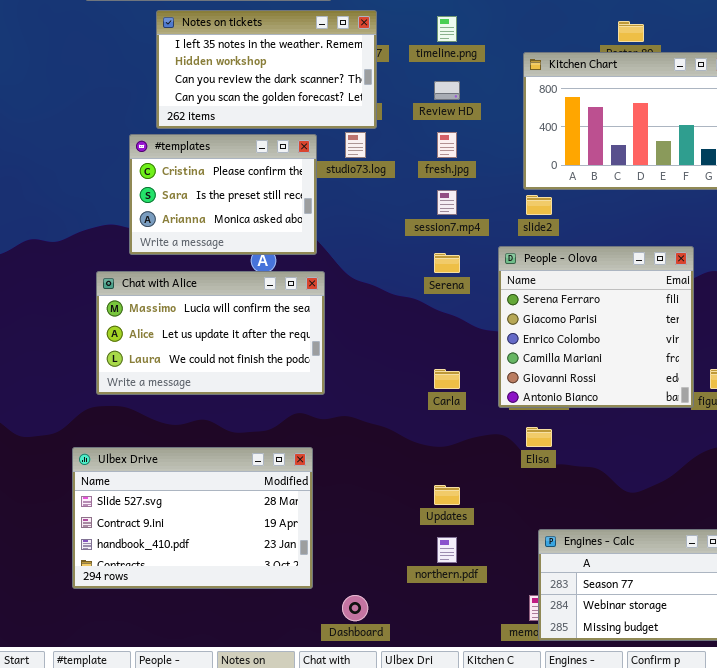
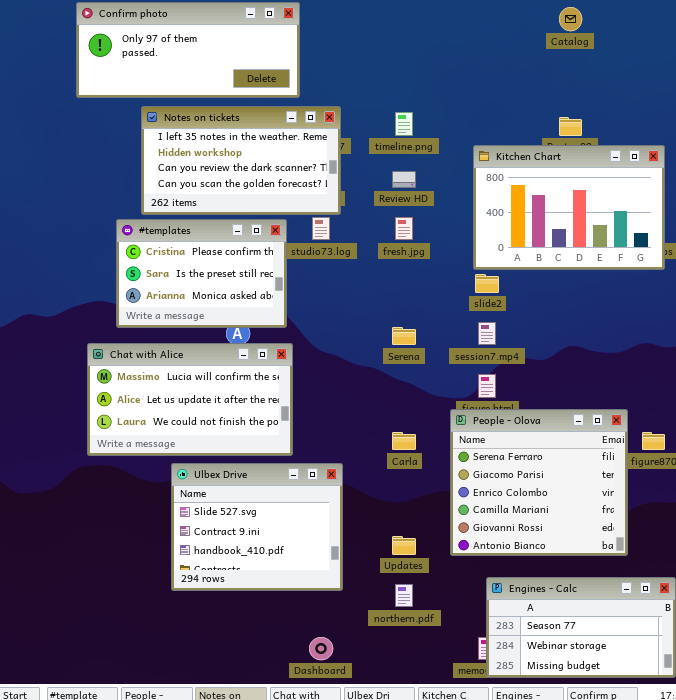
session7.mp4: [437,190,457,215] -> [478,322,496,345], moved
People - Olova: [498,246,694,408] -> [450,409,628,556], moved
Ulbex Drive: [72,447,313,589] -> [171,463,343,591], moved, resized

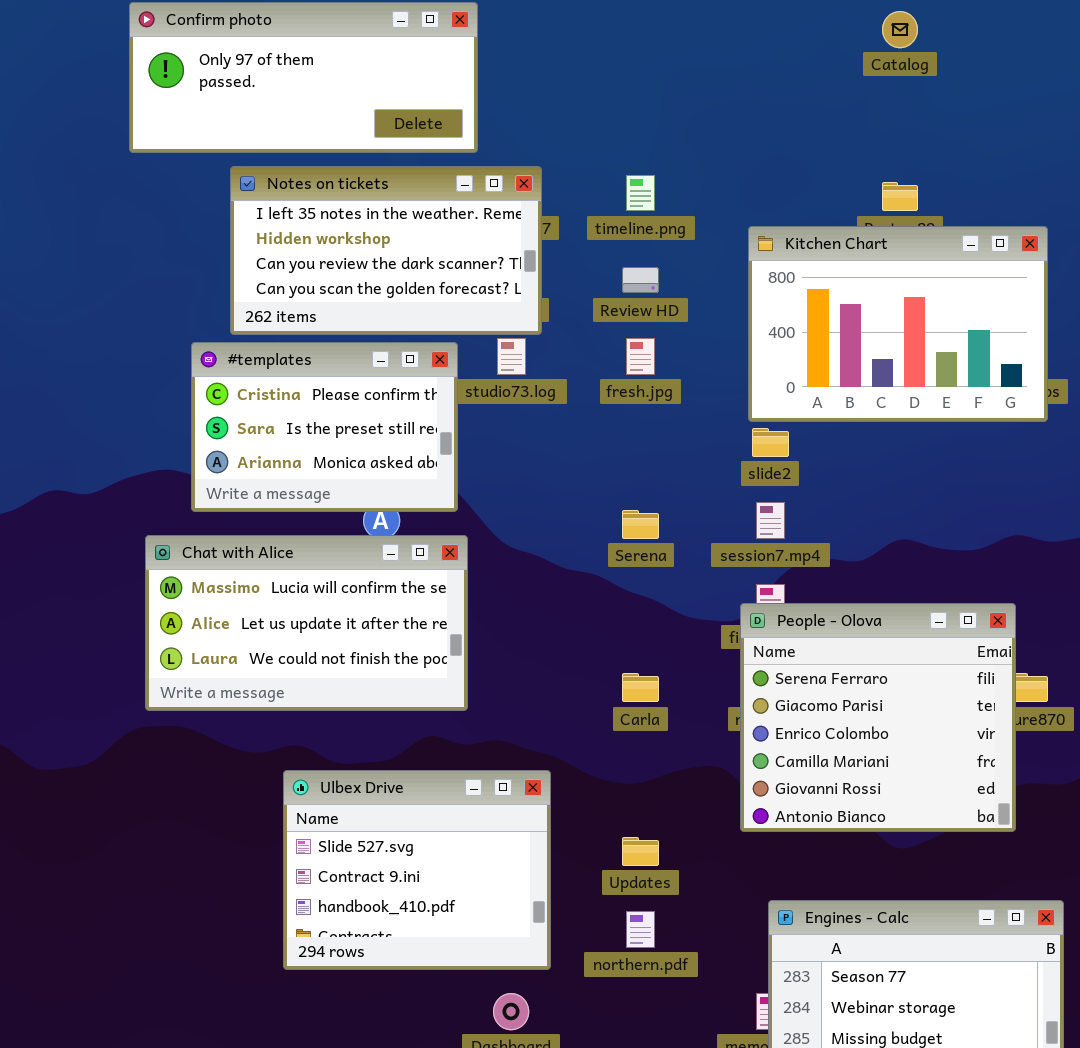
People - Olova: [450,409,628,556] -> [740,603,1016,832], moved
Ulbex Drive: [171,463,343,591] -> [283,770,551,970], moved

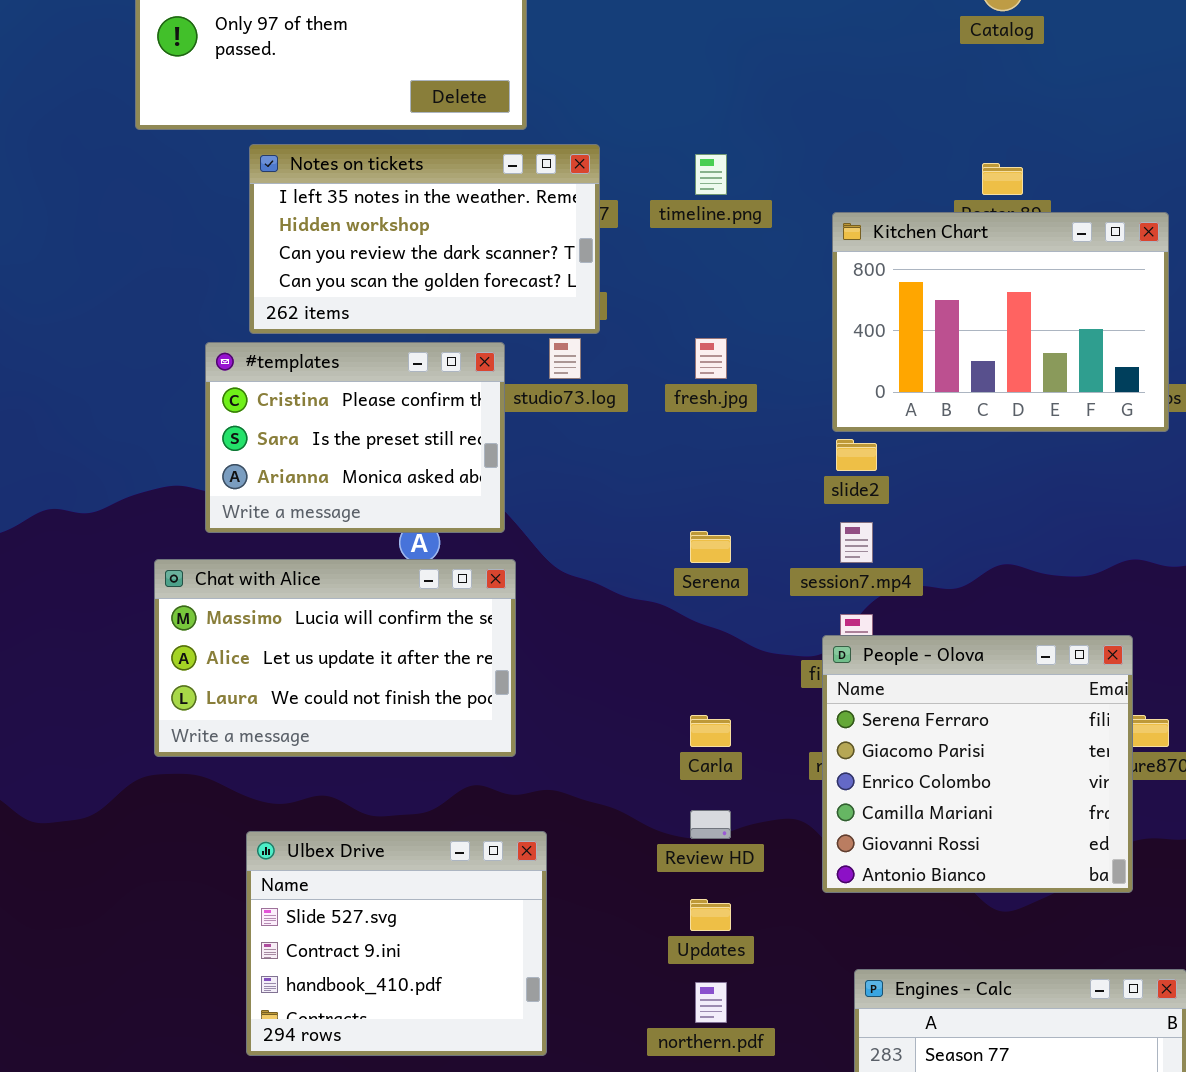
Review HD: [622,267,659,293] -> [690,810,731,839], moved
Ulbex Drive: [283,770,551,970] -> [246,831,547,1056], moved

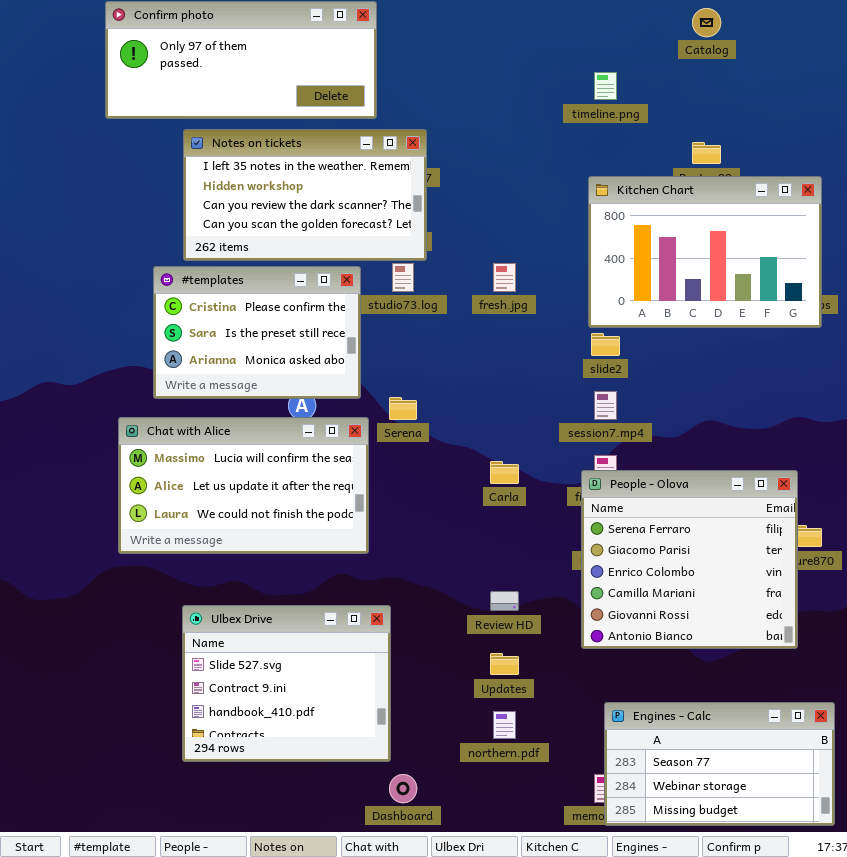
timeline.png: [695,154,727,195] -> [594,72,617,100], moved
Serena: [690,531,731,563] -> [389,397,417,420], moved
Carla: [690,715,731,747] -> [490,461,519,484], moved

